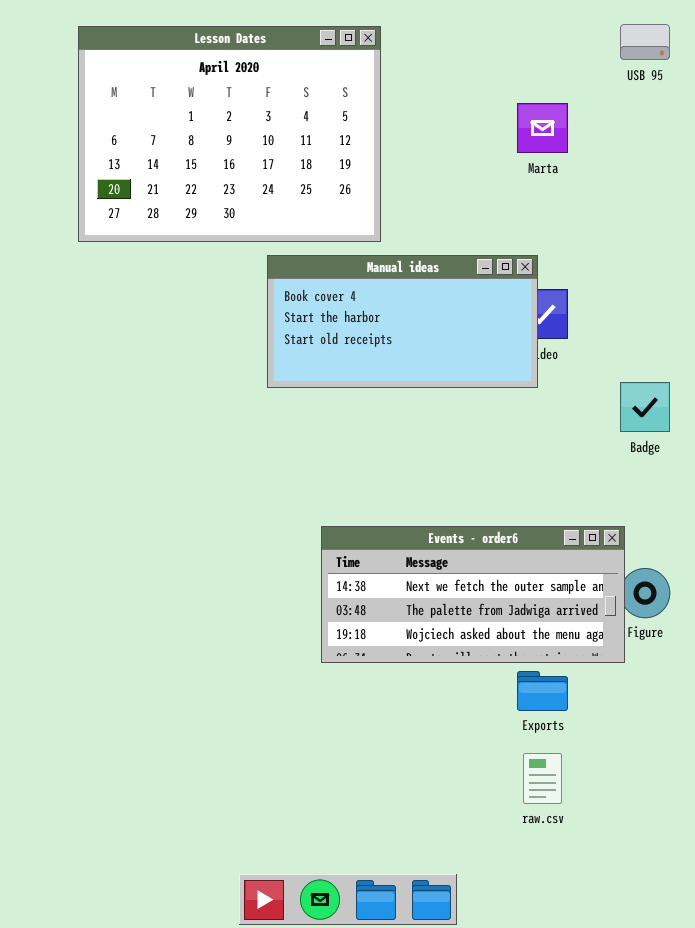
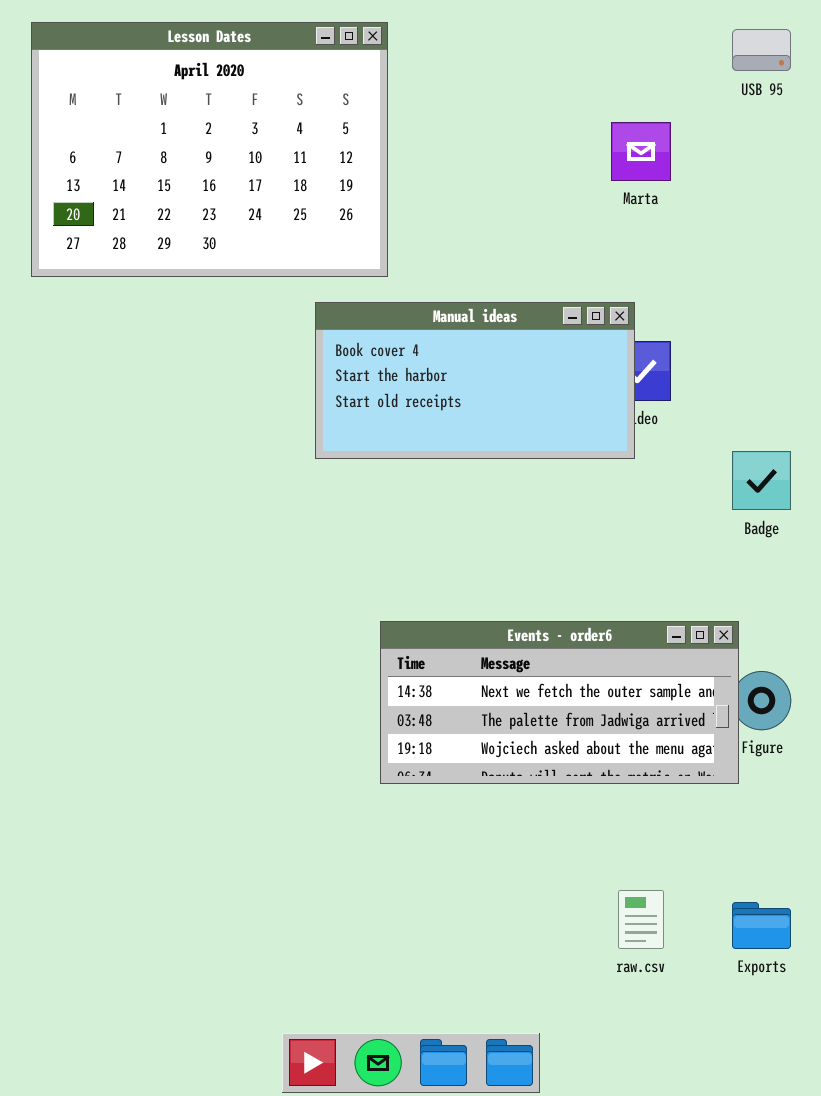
Lesson Dates: [78,26,381,242] -> [31,22,388,277], moved
Exports: [517,671,568,711] -> [732,902,791,949], moved

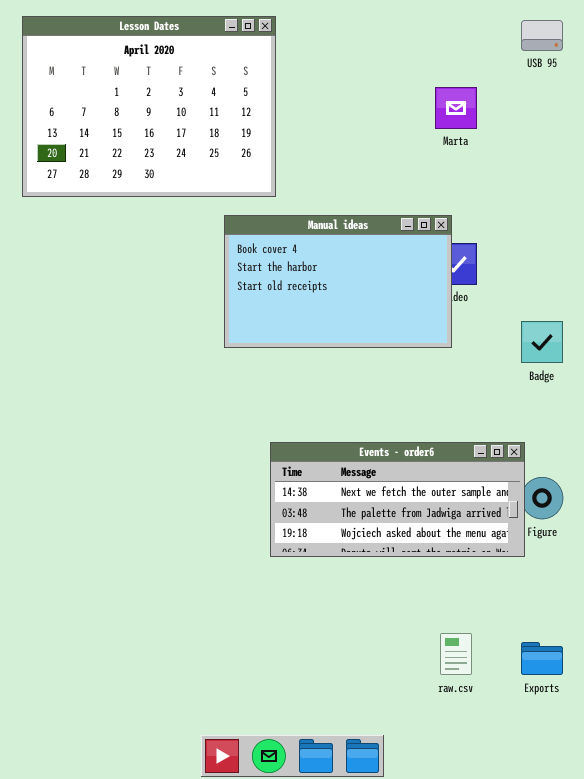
Manual ideas: [315,302,635,459] -> [224,215,452,348], resized

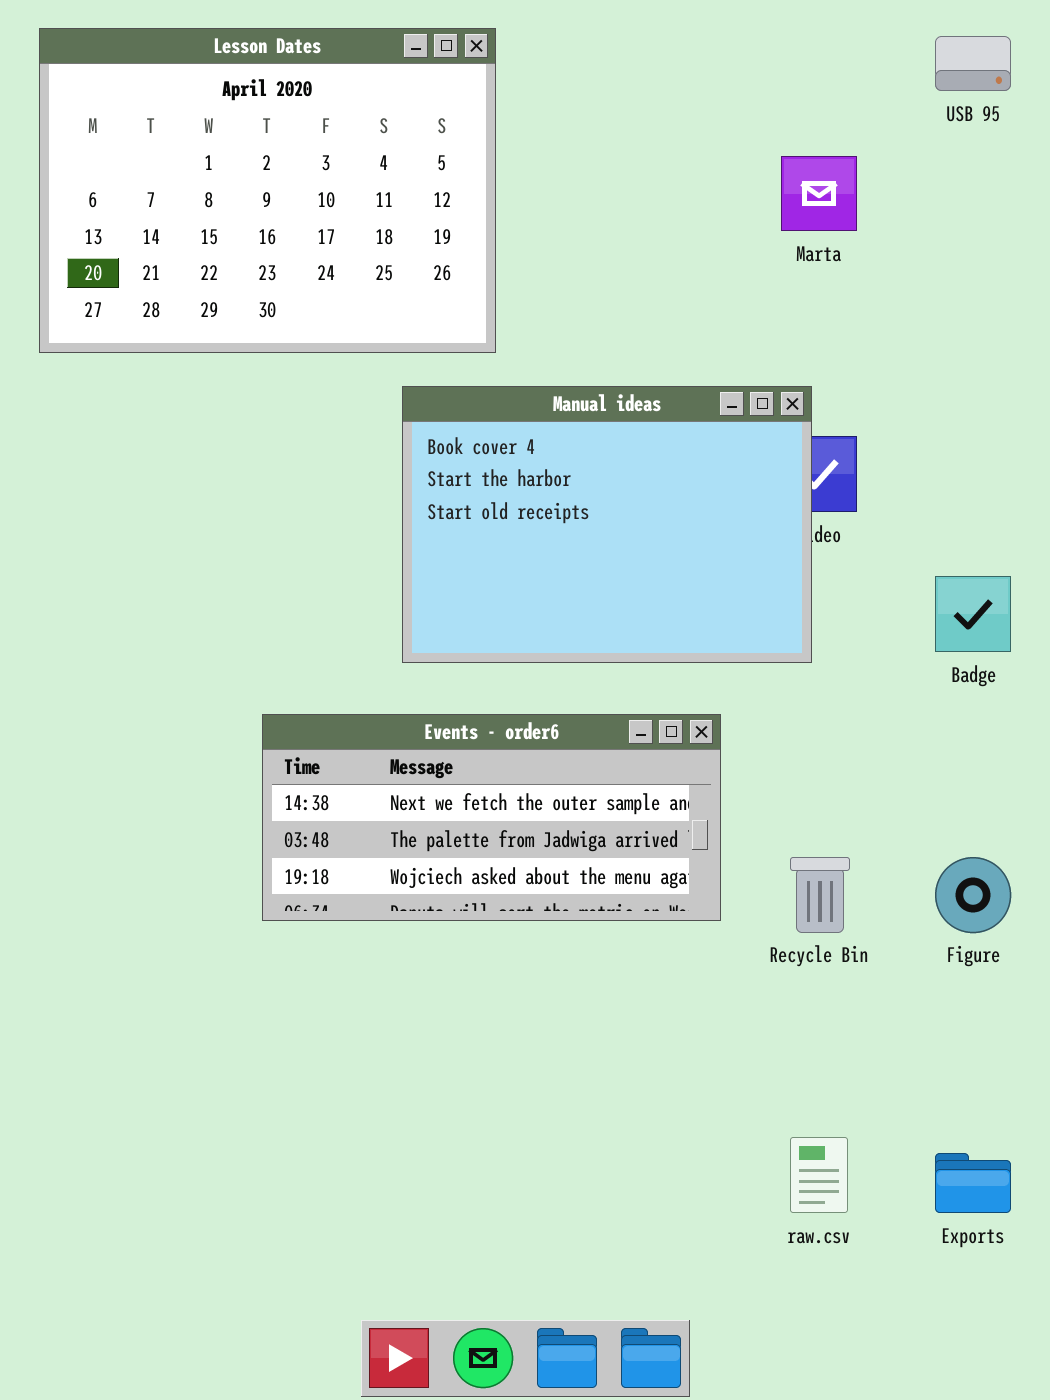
Manual ideas: [224,215,452,348] -> [402,386,812,663], resized
Events - order6: [270,442,525,557] -> [262,714,721,921], moved

